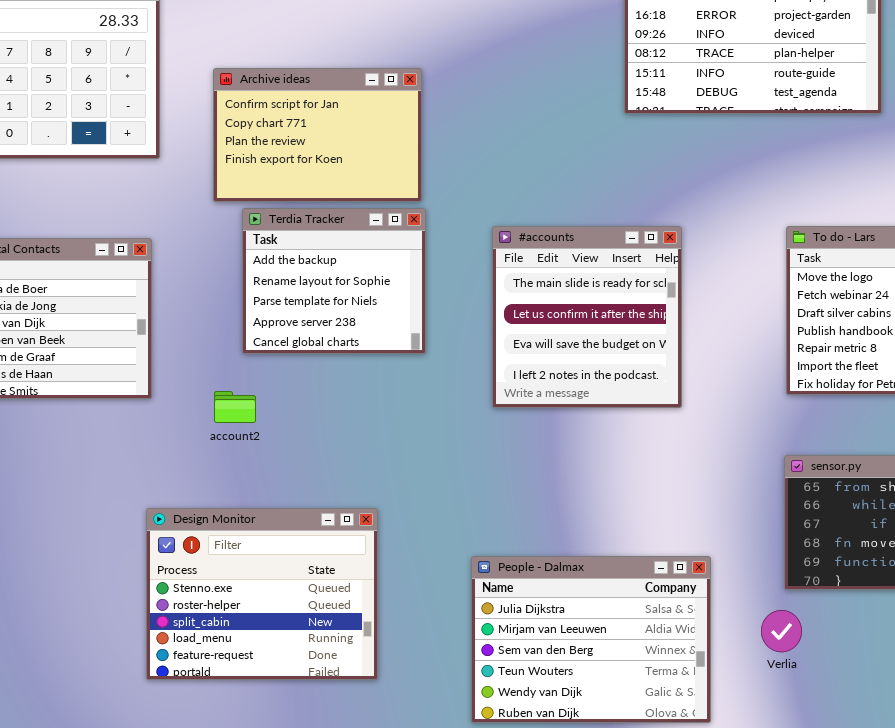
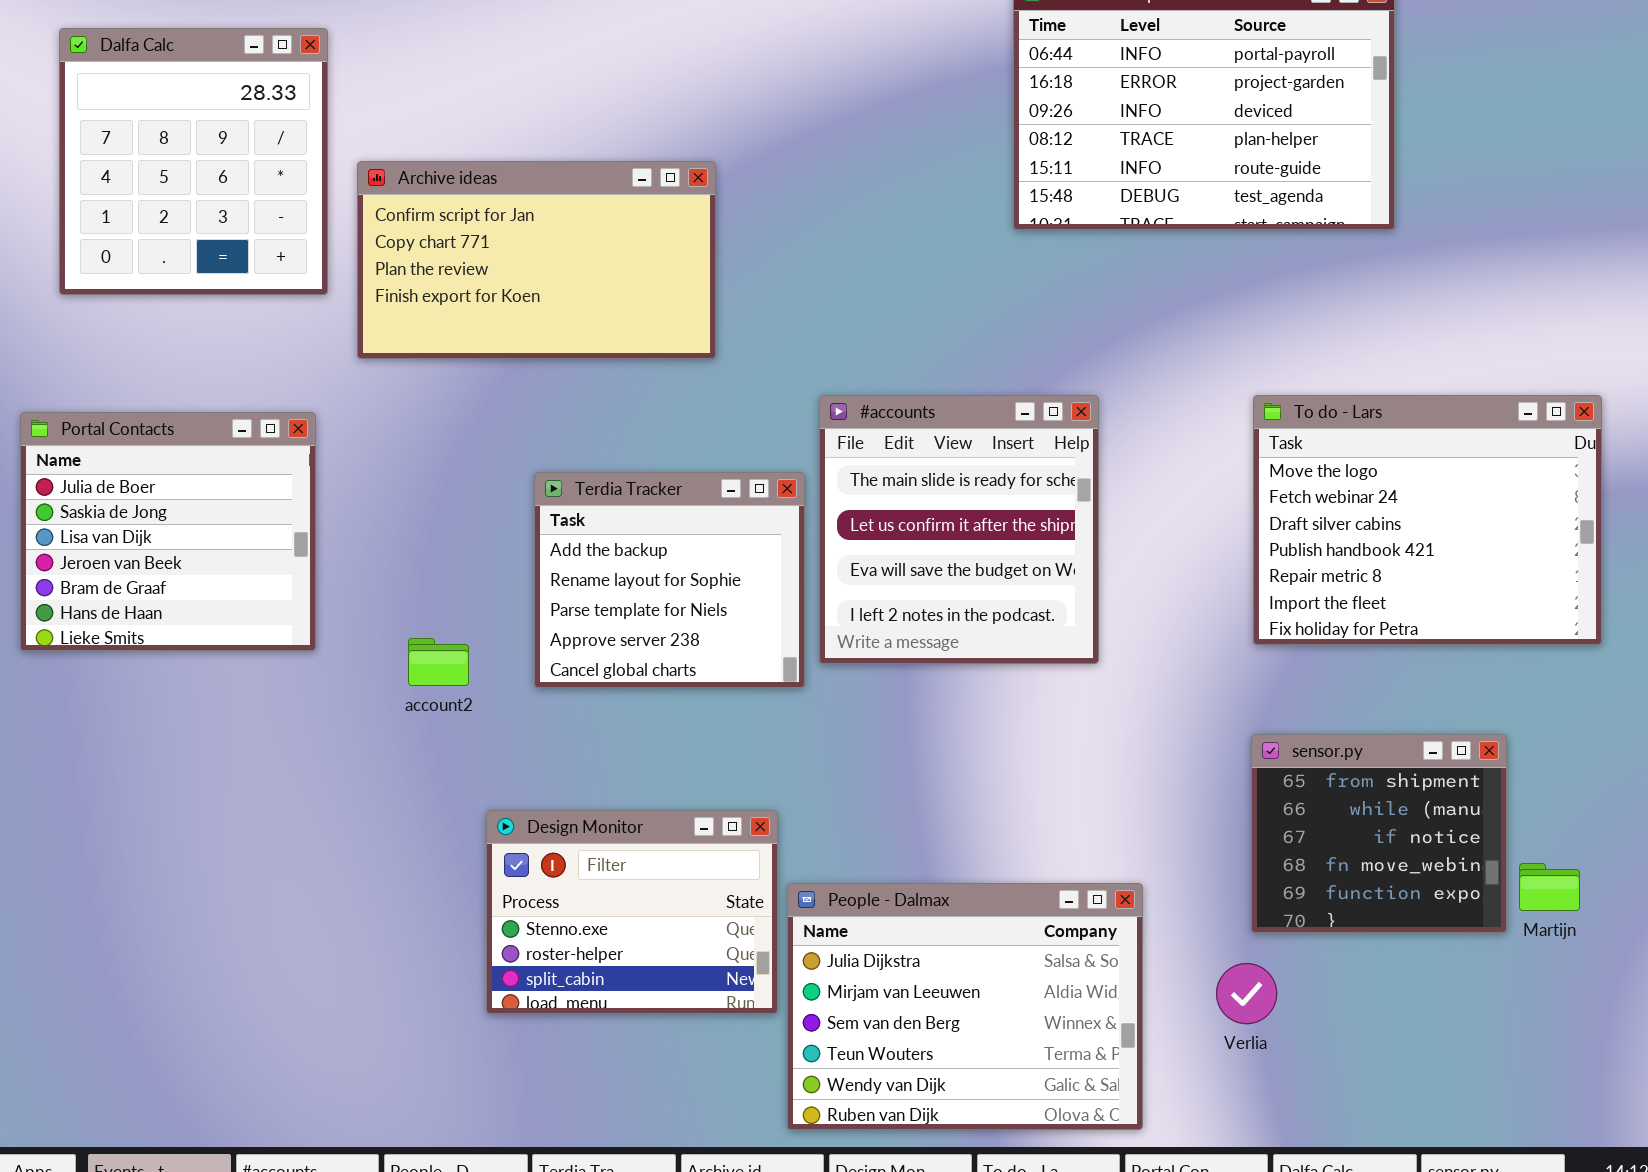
Archive ideas: [213,68,422,202] -> [357,161,716,359], resized
Terdia Tracker: [242,208,426,354] -> [534,472,805,688], moved
Design Monitor: [146,508,378,680] -> [486,810,778,1014], moved, resized

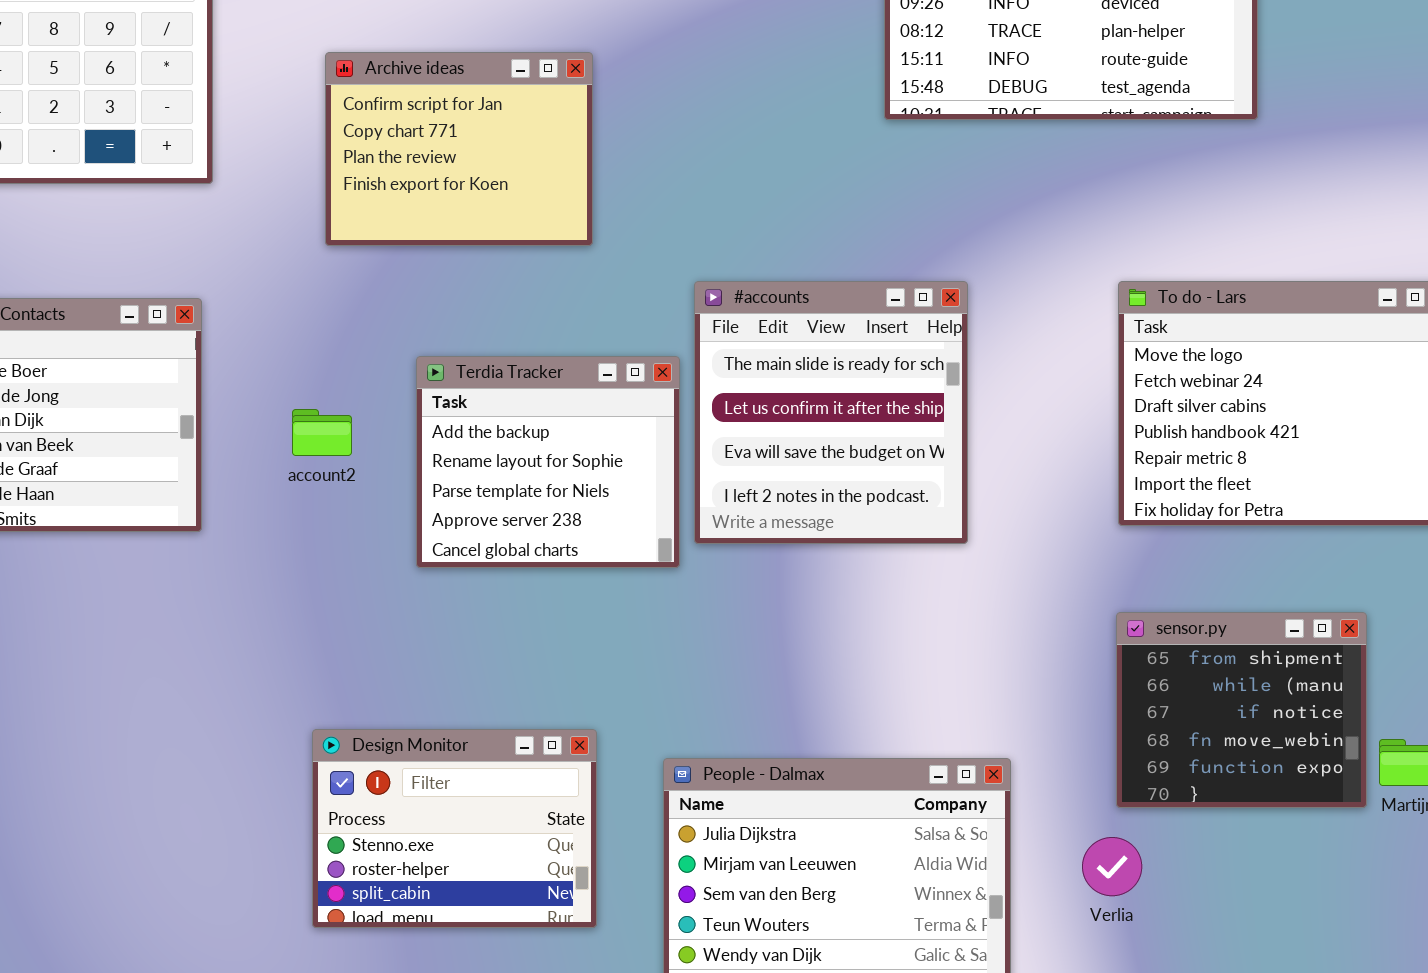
Archive ideas: [357,161,716,359] -> [325,52,593,246], resized
account2: [408,638,469,686] -> [292,409,352,456], moved
Design Monitor: [486,810,778,1014] -> [312,729,597,928], moved

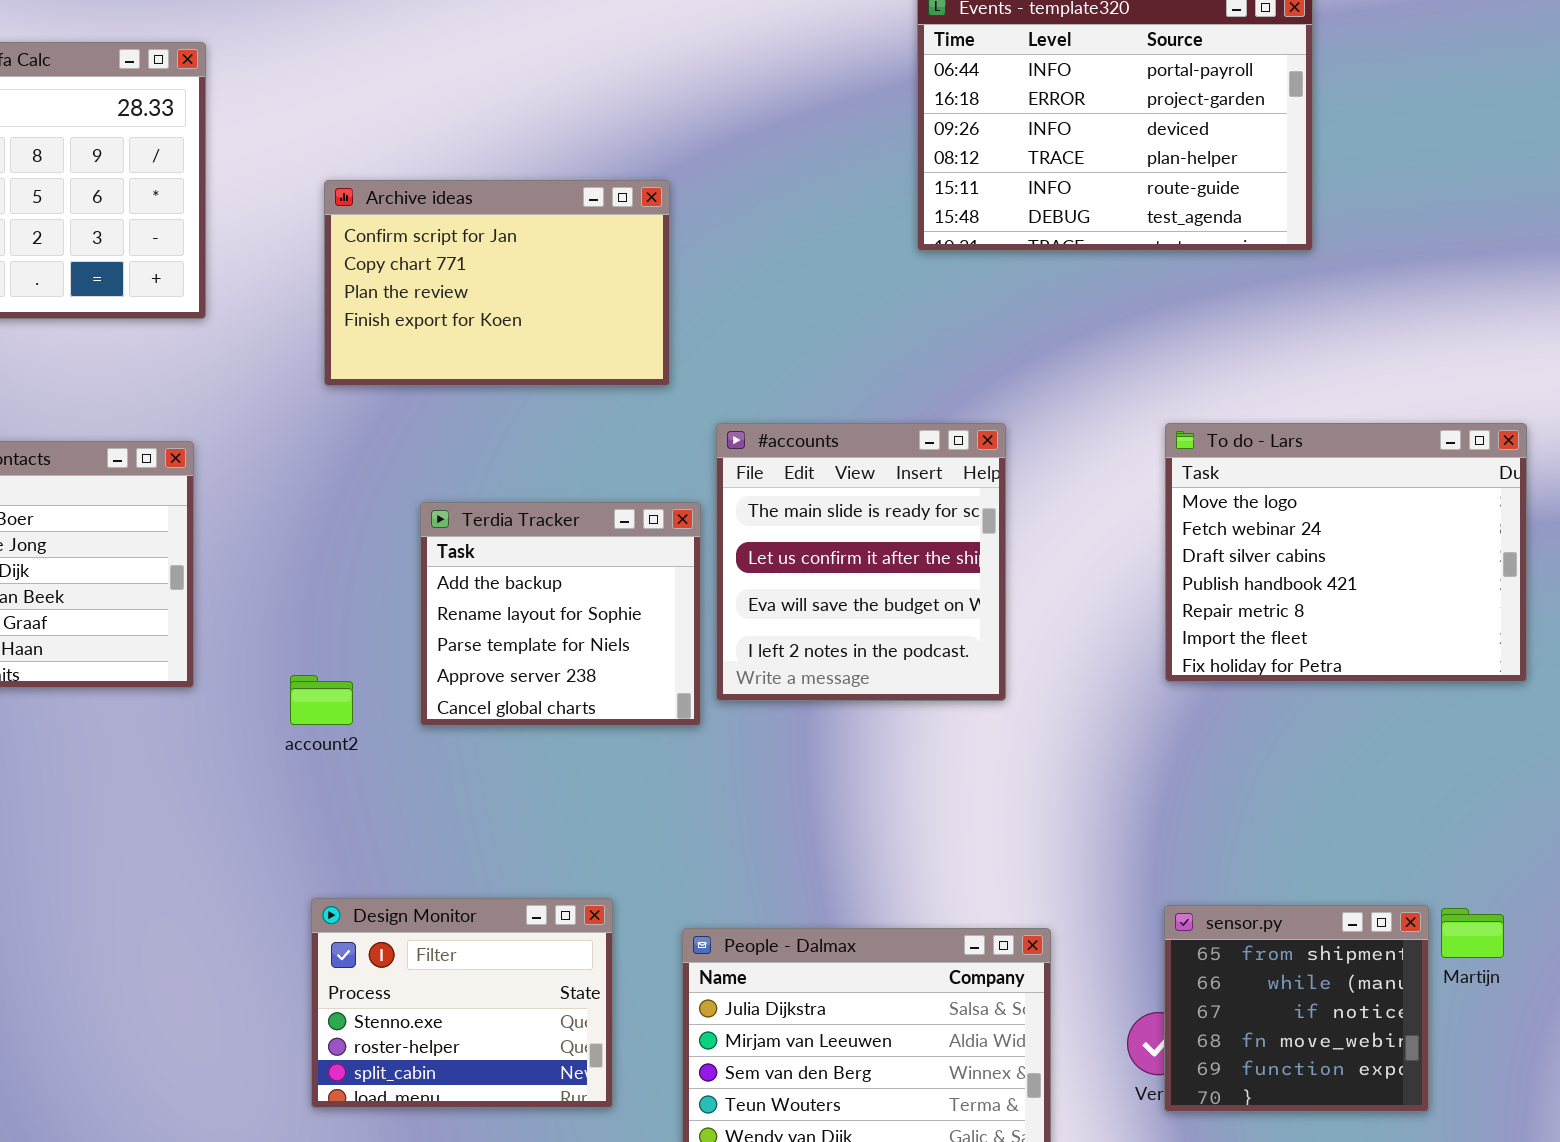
Archive ideas: [325,52,593,246] -> [324,180,670,386], resized
account2: [292,409,352,456] -> [290,675,353,725], moved
sensor.py: [1116,612,1367,808] -> [1164,905,1429,1112], moved

